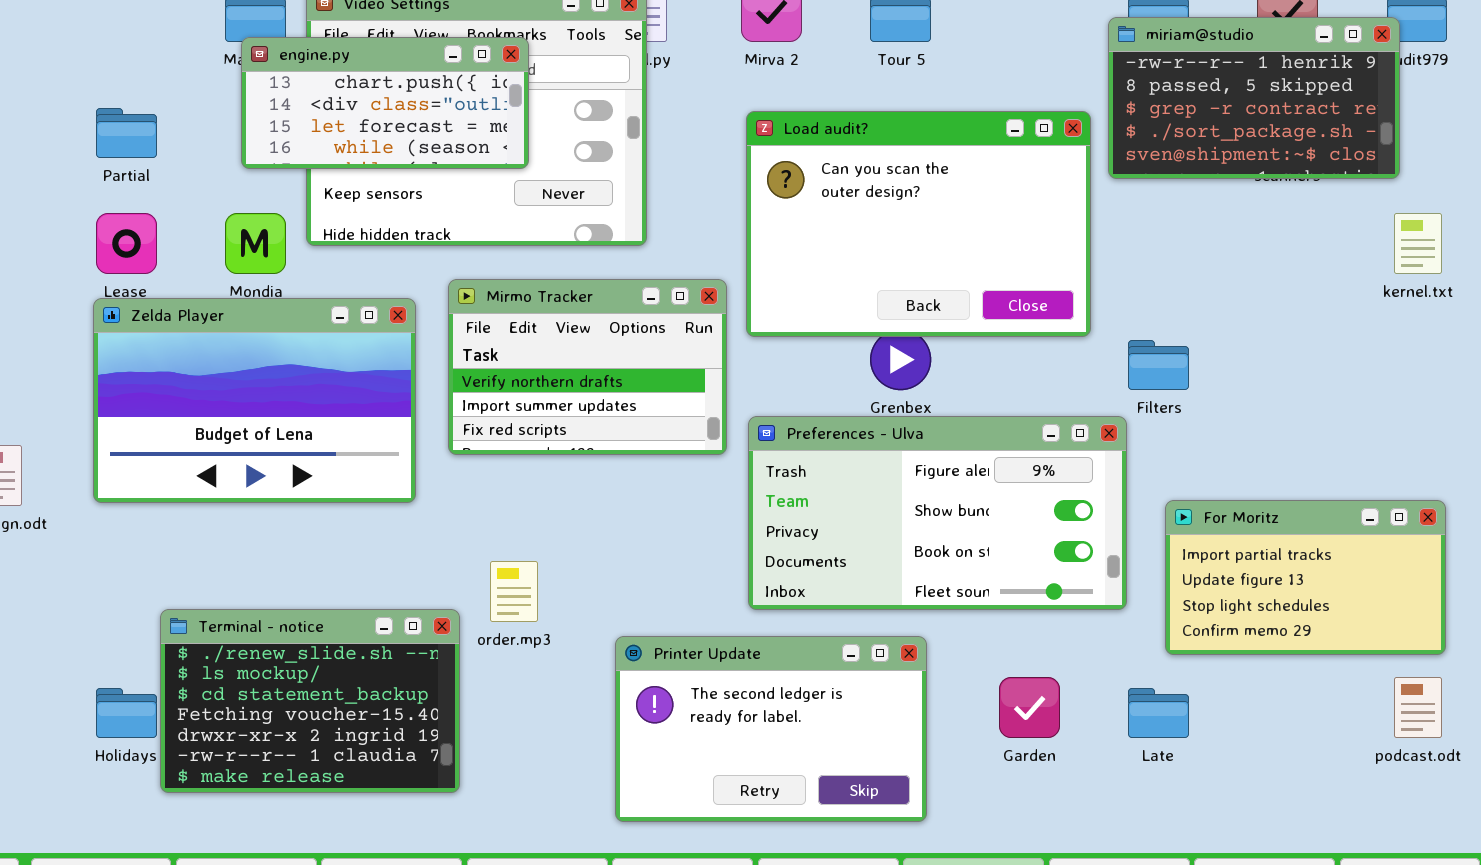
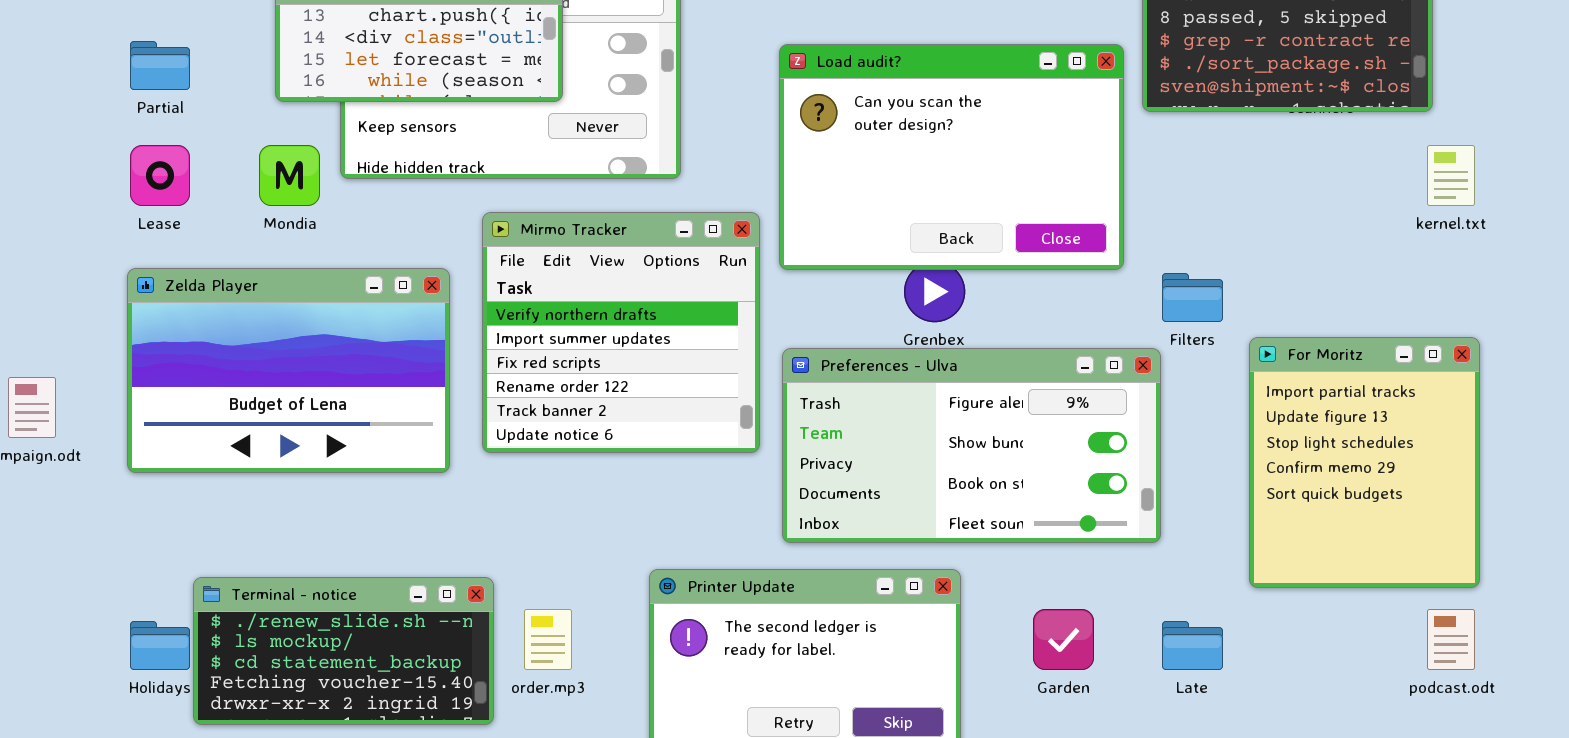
Mirmo Tracker: [448,279,727,455] -> [482,212,760,453], resized
Zelda Player: [93,298,416,503] -> [127,268,450,473], moved
For Moritz: [1165,500,1446,655] -> [1249,337,1480,588], resized
order.mp3: [490,561,538,622] -> [524,609,572,670], moved
Terminal - notice: [160,609,460,793] -> [193,577,494,725], resized

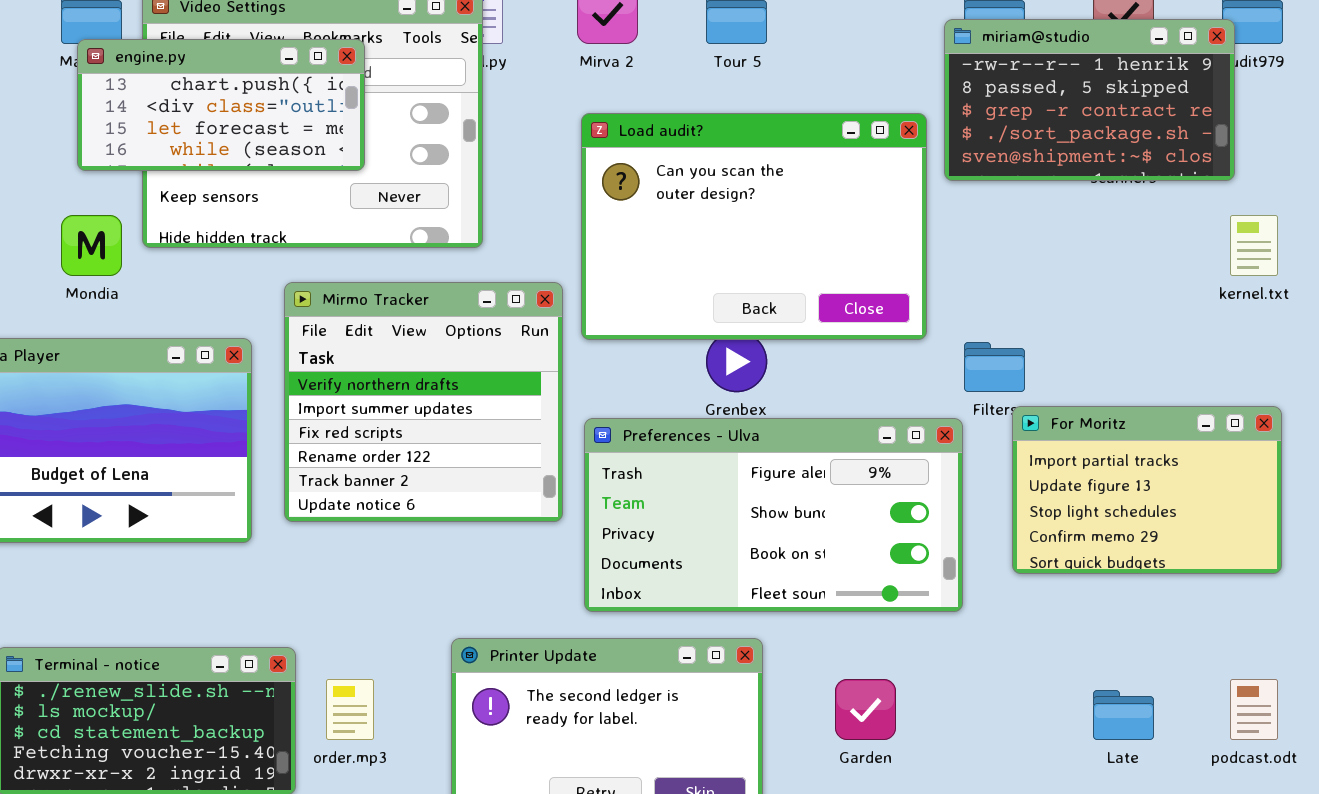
For Moritz: [1249,337,1480,588] -> [1012,406,1282,574], resized
Late: [1162,621,1223,670] -> [1093,690,1154,740], moved

